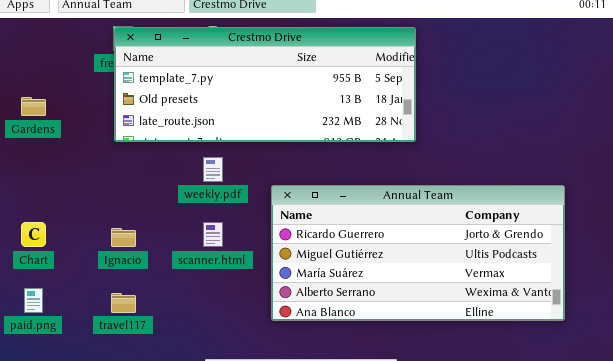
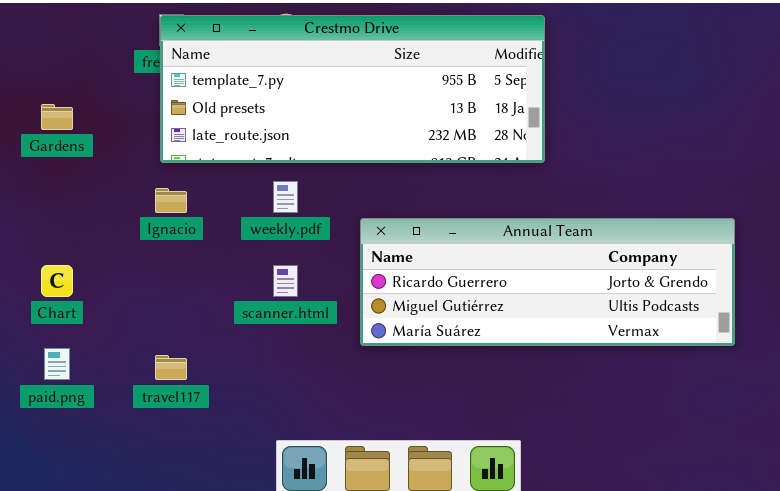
Annual Team: [271,185,565,321] -> [360,218,735,346], resized
Ignacio: [111,228,136,247] -> [155,188,187,213], moved

